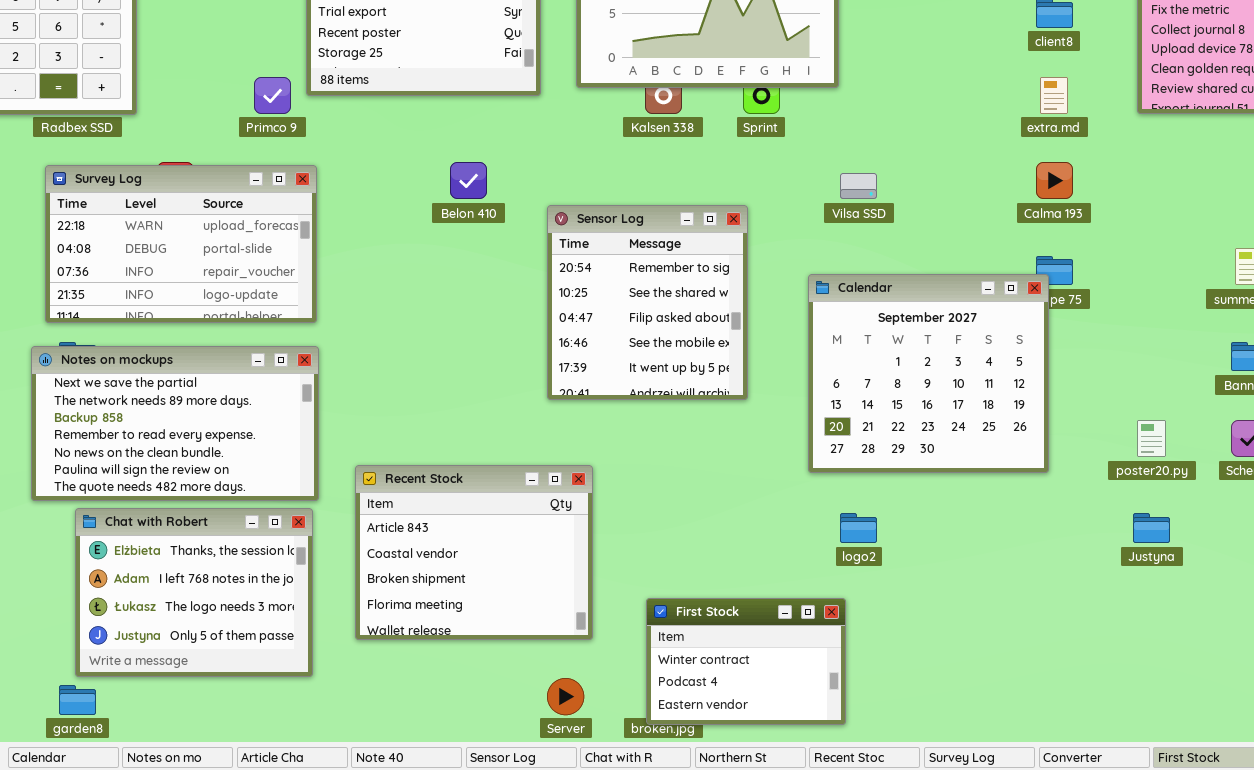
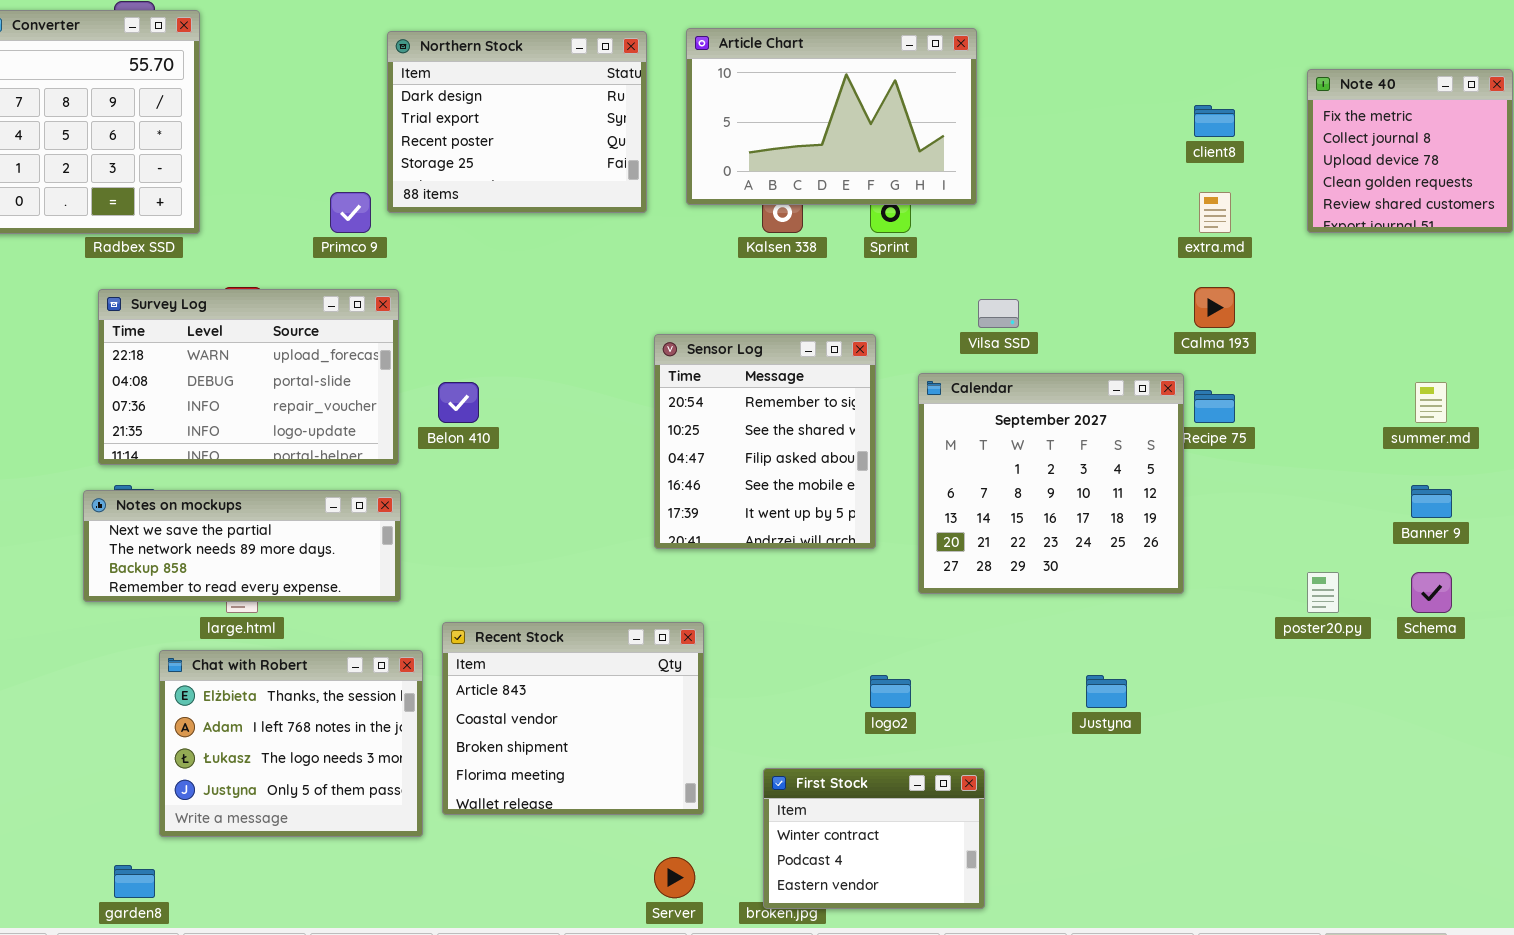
Belon 410: [450,162,487,199] -> [438,382,479,423], moved
Calendar: [808,274,1049,473] -> [918,373,1184,594], moved
Notes on mockups: [31,346,319,501] -> [83,490,401,602], resized
Chat with Robert: [75,508,313,677] -> [159,650,423,837], moved
logo2: [840,513,877,543] -> [870,675,911,708], moved
Justyna: [1133,513,1170,543] -> [1086,675,1127,708], moved

